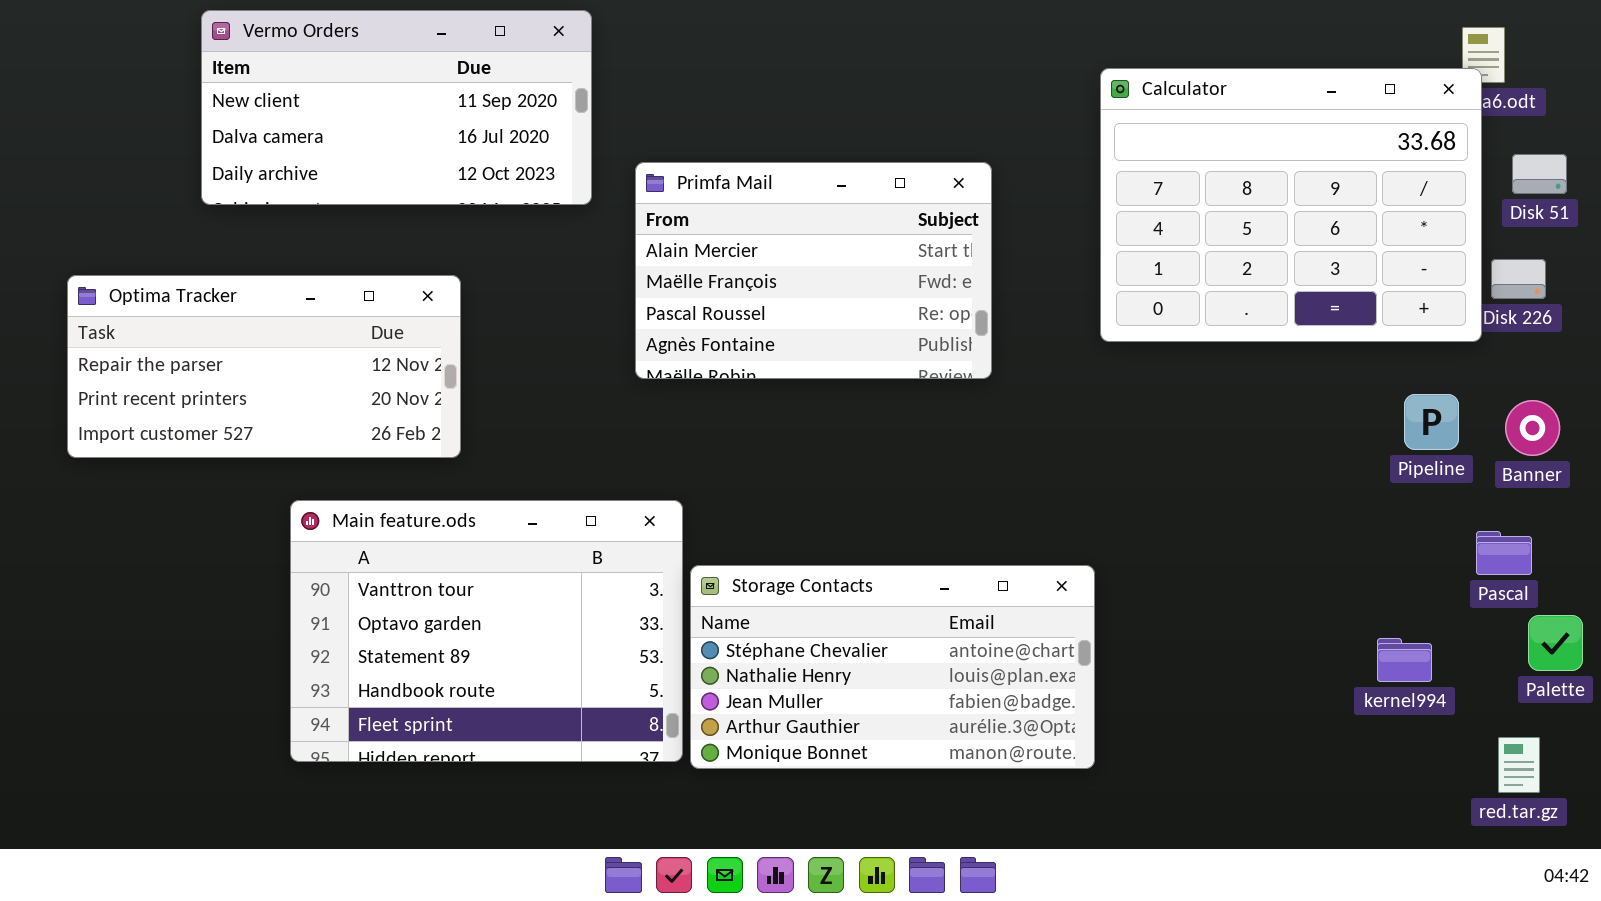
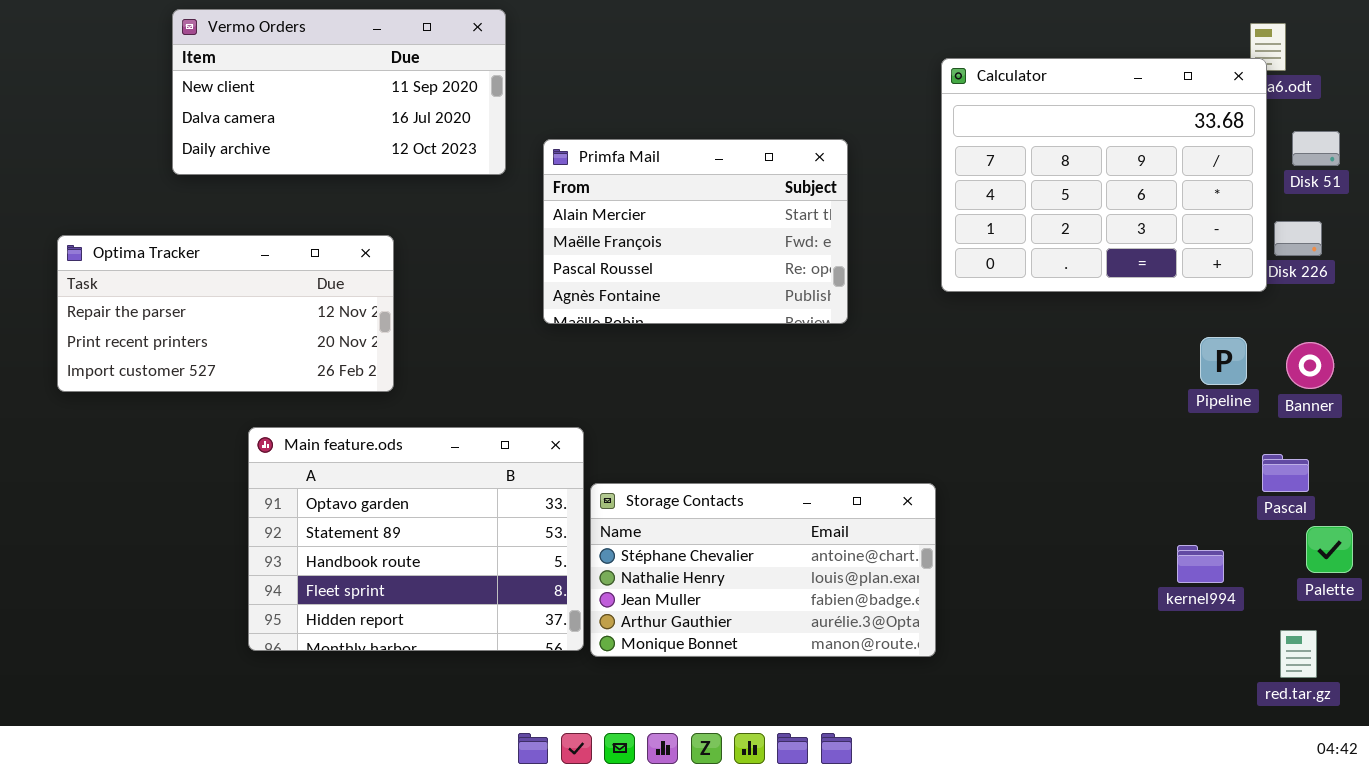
Main feature.ods: [290,500,683,762] -> [248,427,584,651], scrolled down 1 row

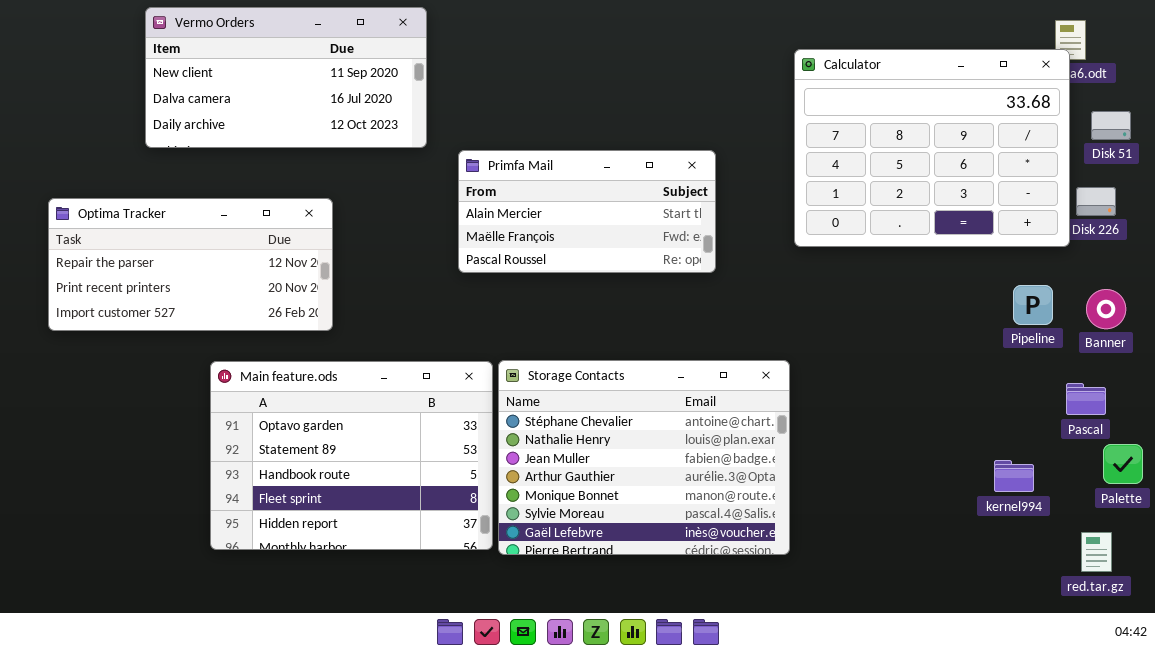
Primfa Mail: [543,139,848,324] -> [458,150,716,273], resized
Storage Contacts: [590,483,936,657] -> [498,360,790,555], resized

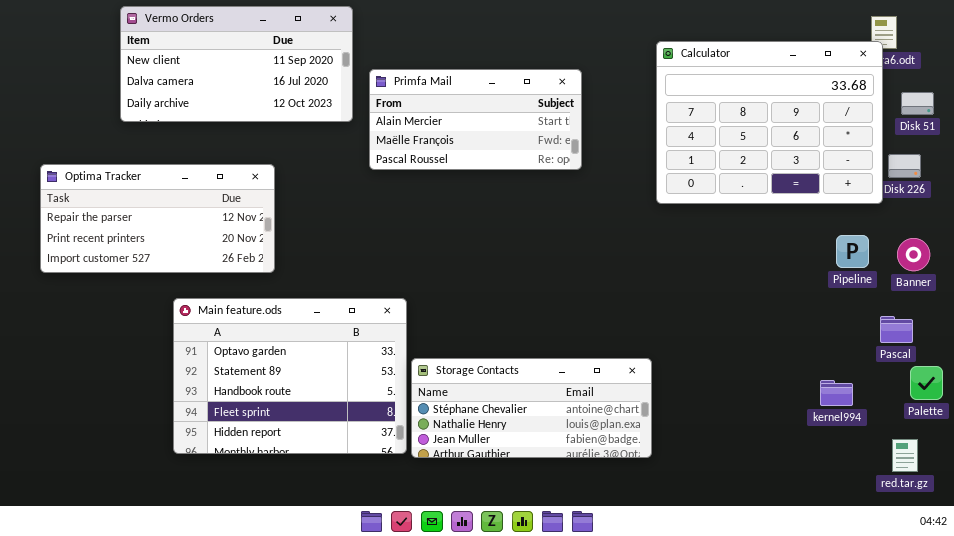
Primfa Mail: [458,150,716,273] -> [369,69,582,170], moved
Storage Contacts: [498,360,790,555] -> [411,358,652,458], resized

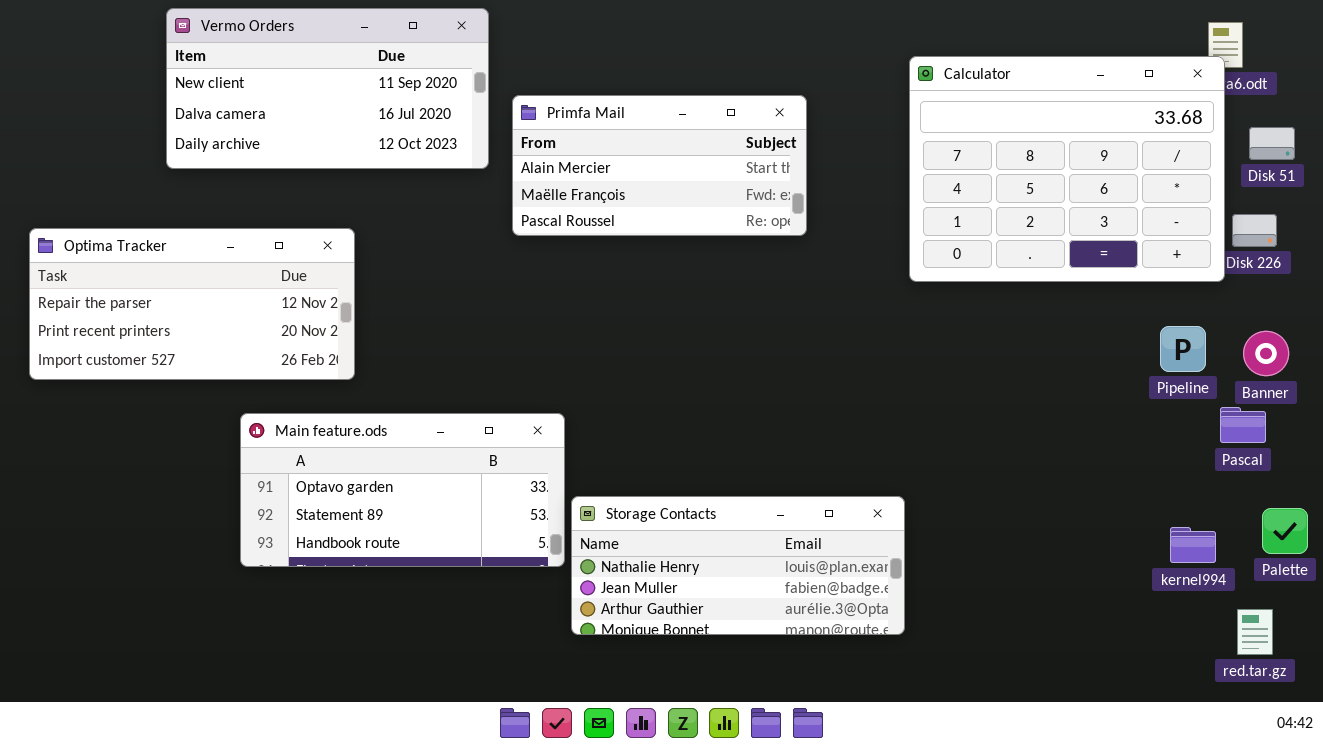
Optima Tracker: [40,164,275,273] -> [29,228,355,380], moved
Main feature.ods: [173,298,407,454] -> [240,413,565,567], resized
Pascal: [880,316,913,343] -> [1220,407,1266,443], moved
Storage Contacts: [411,358,652,458] -> [571,496,905,635], scrolled down 1 row
kernel994: [820,380,853,406] -> [1170,527,1216,563], moved

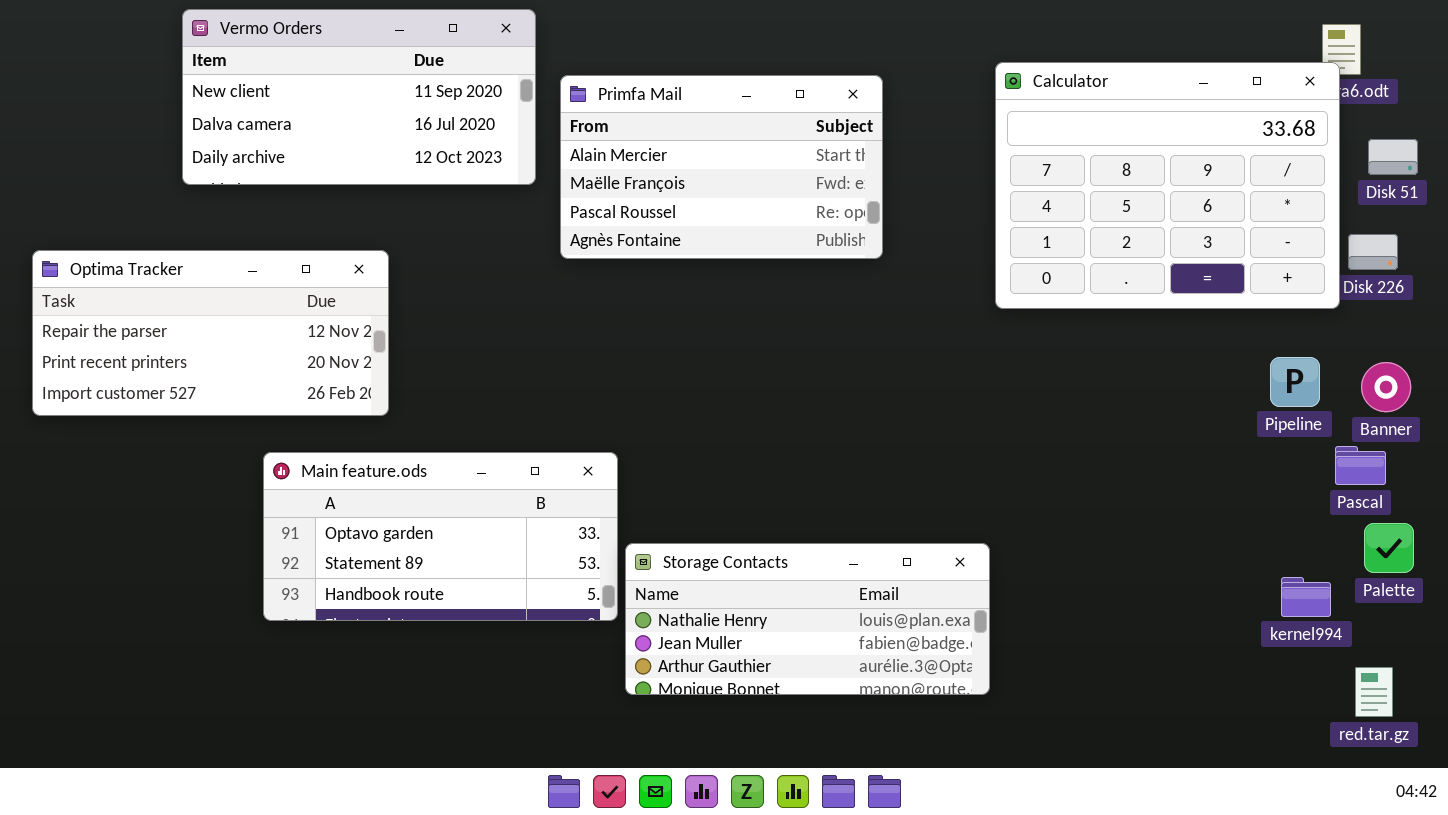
Primfa Mail: [512,95,807,236] -> [560,75,883,259], resized
Palette: [1262,508,1308,554] -> [1364,523,1414,573], moved

